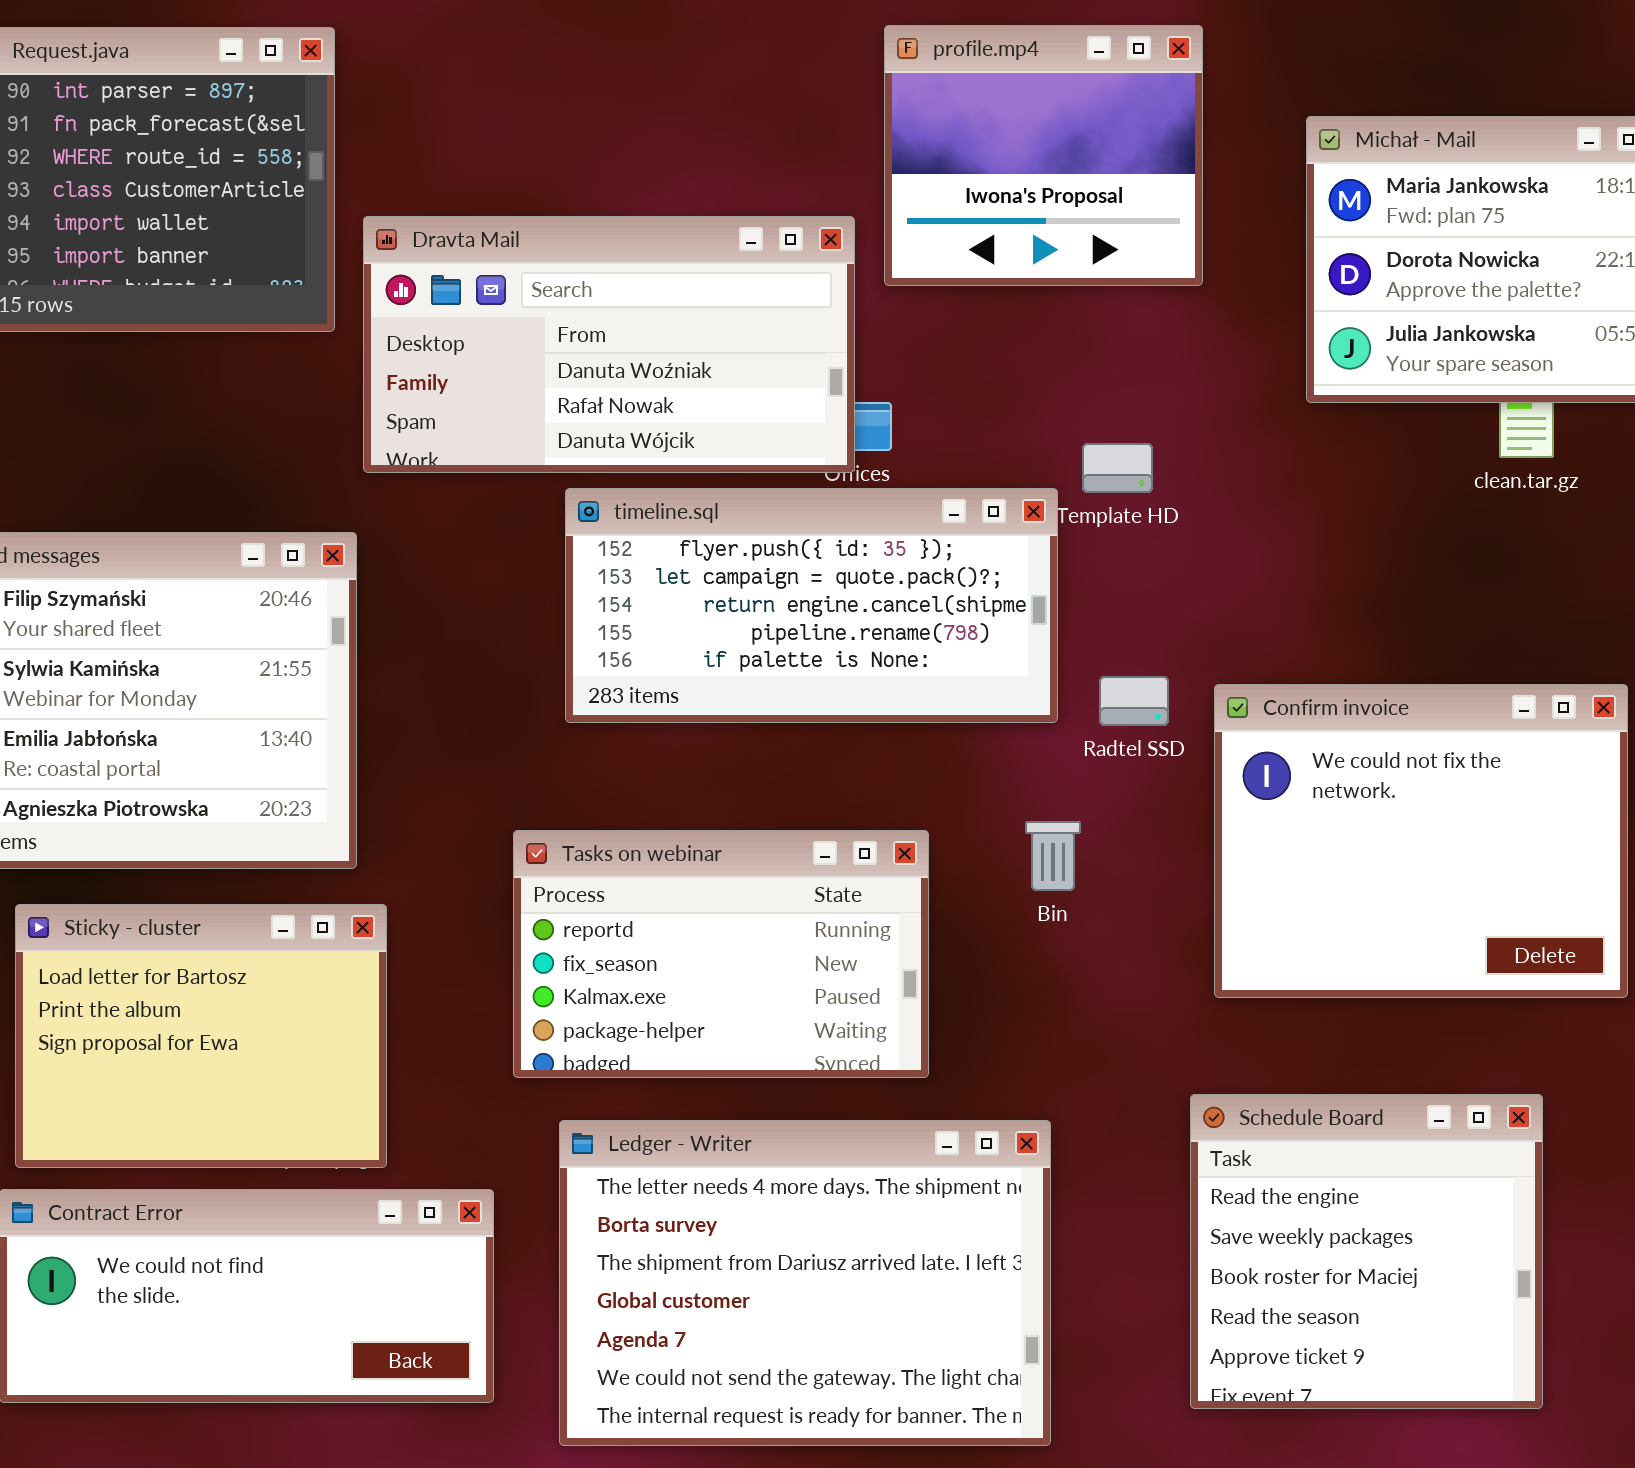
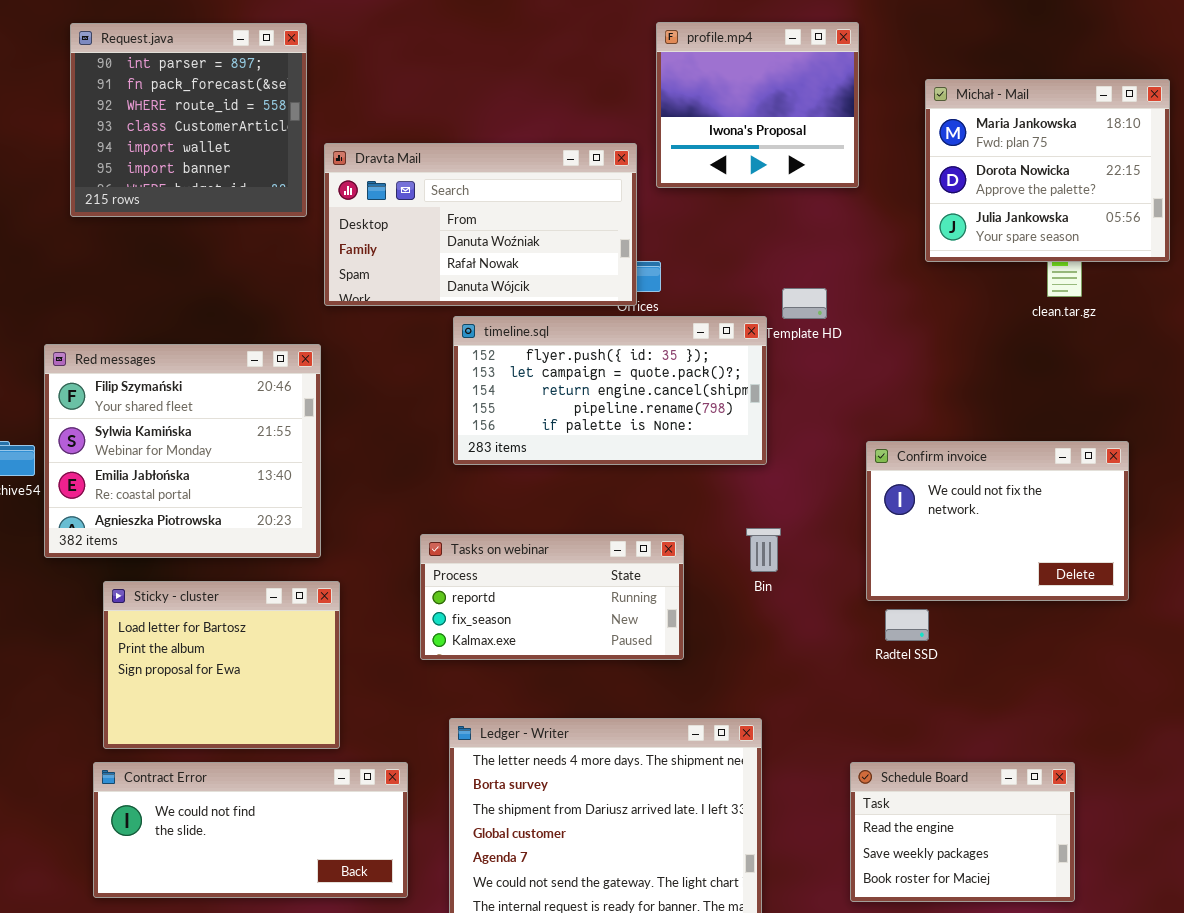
Radtel SSD: [1099,676,1169,726] -> [885,609,929,641], moved
Confirm invoice: [1214,684,1628,998] -> [866,441,1129,601], resized
Tasks on webinar: [513,830,929,1078] -> [420,534,684,660], resized
Schedule Board: [1190,1094,1543,1409] -> [850,762,1075,902], resized

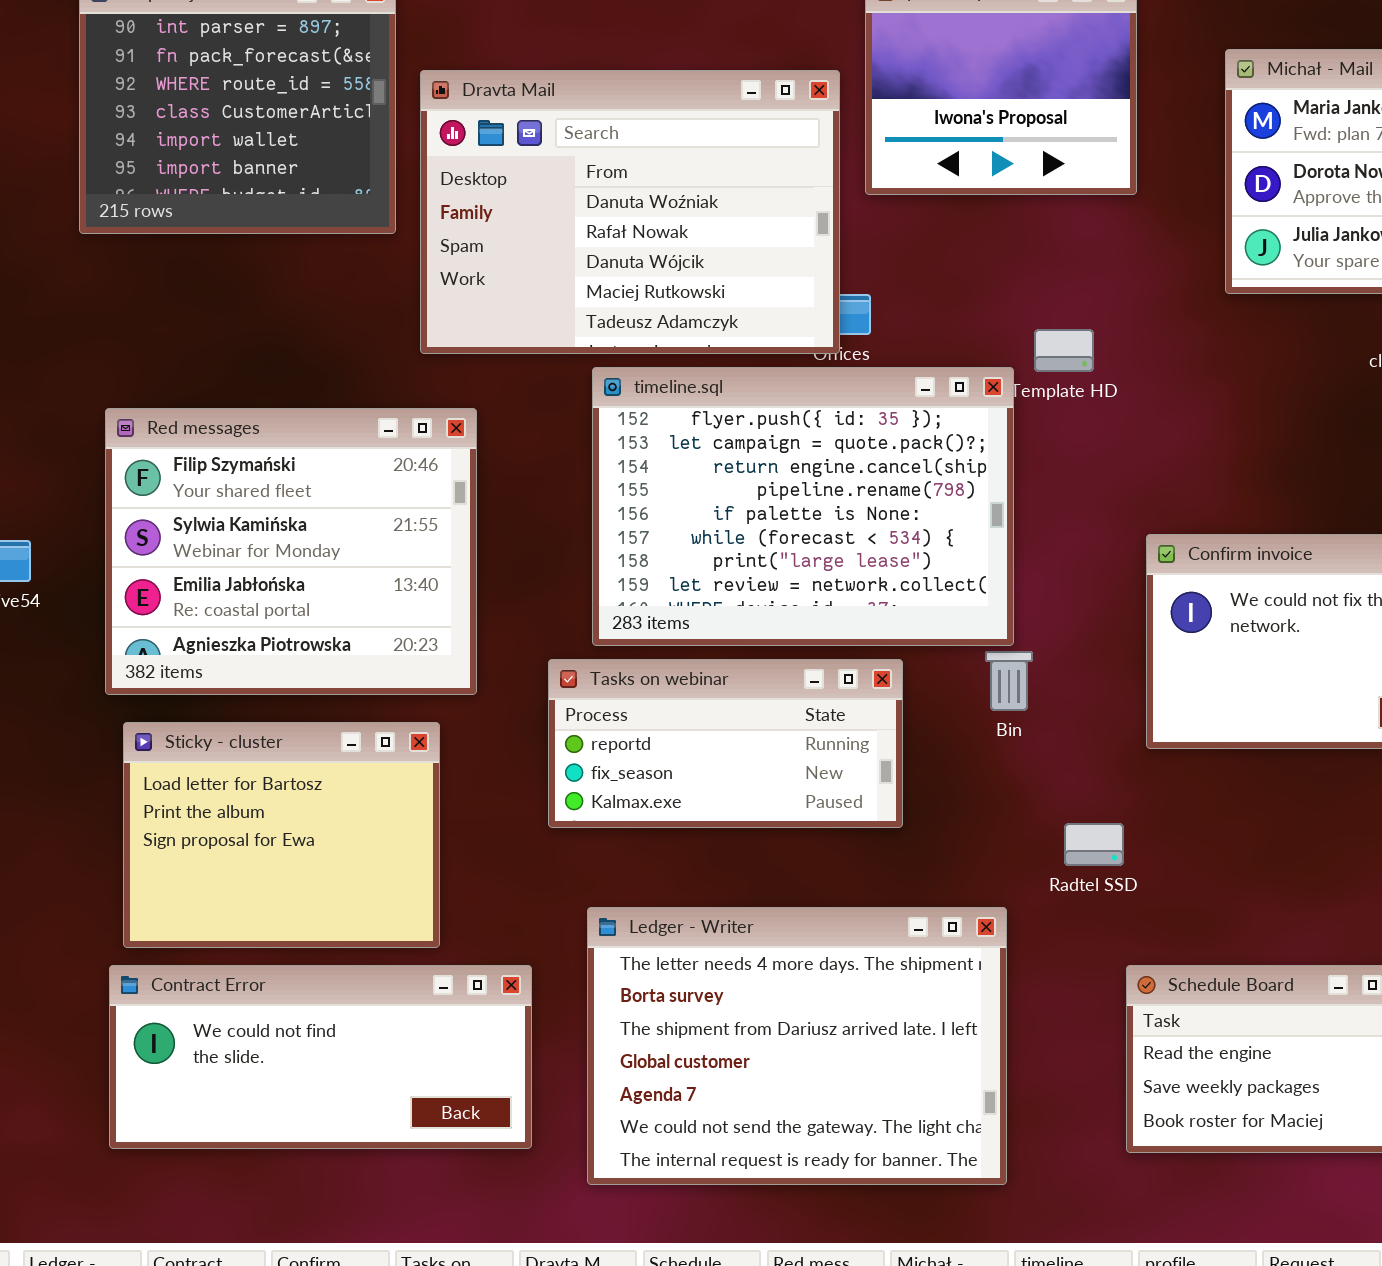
Dravta Mail: [324,143,637,306] -> [420,70,840,354], resized
timeline.sql: [453,316,767,465] -> [592,367,1014,646], resized
Red messages: [44,344,321,558] -> [105,408,477,695], moved
Radtel SSD: [885,609,929,641] -> [1064,823,1124,866], moved

